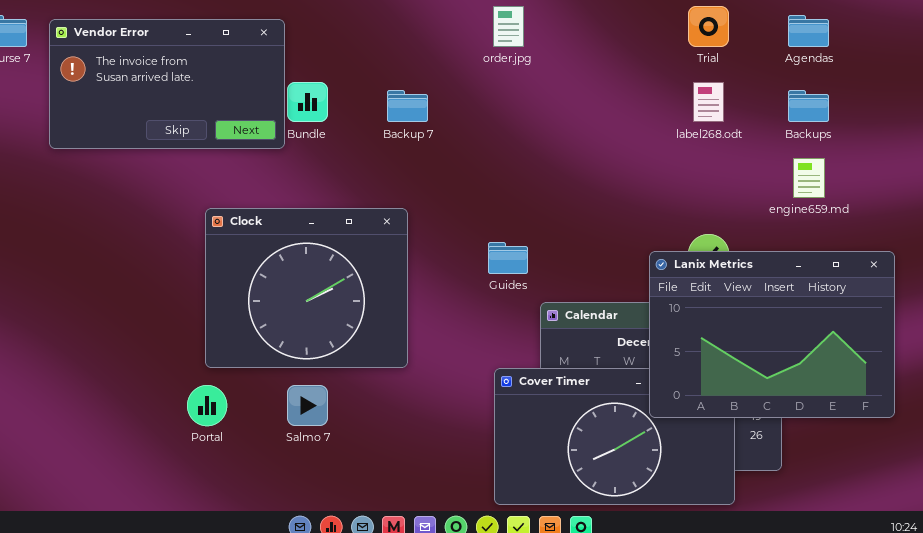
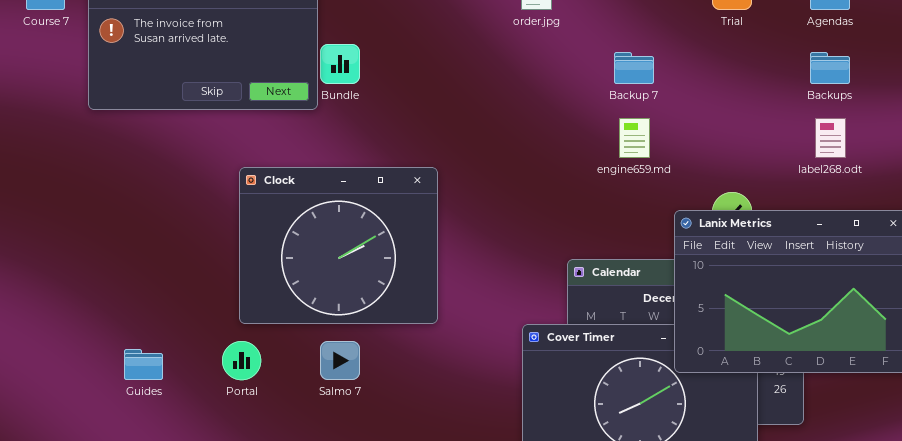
label268.odt: [693,82,724,122] -> [815,118,846,158], moved
Backup 7: [387,90,428,122] -> [614,52,654,84], moved
engine659.md: [793,158,825,198] -> [619,118,650,158], moved
Guides: [488,242,528,274] -> [124,349,163,380], moved

